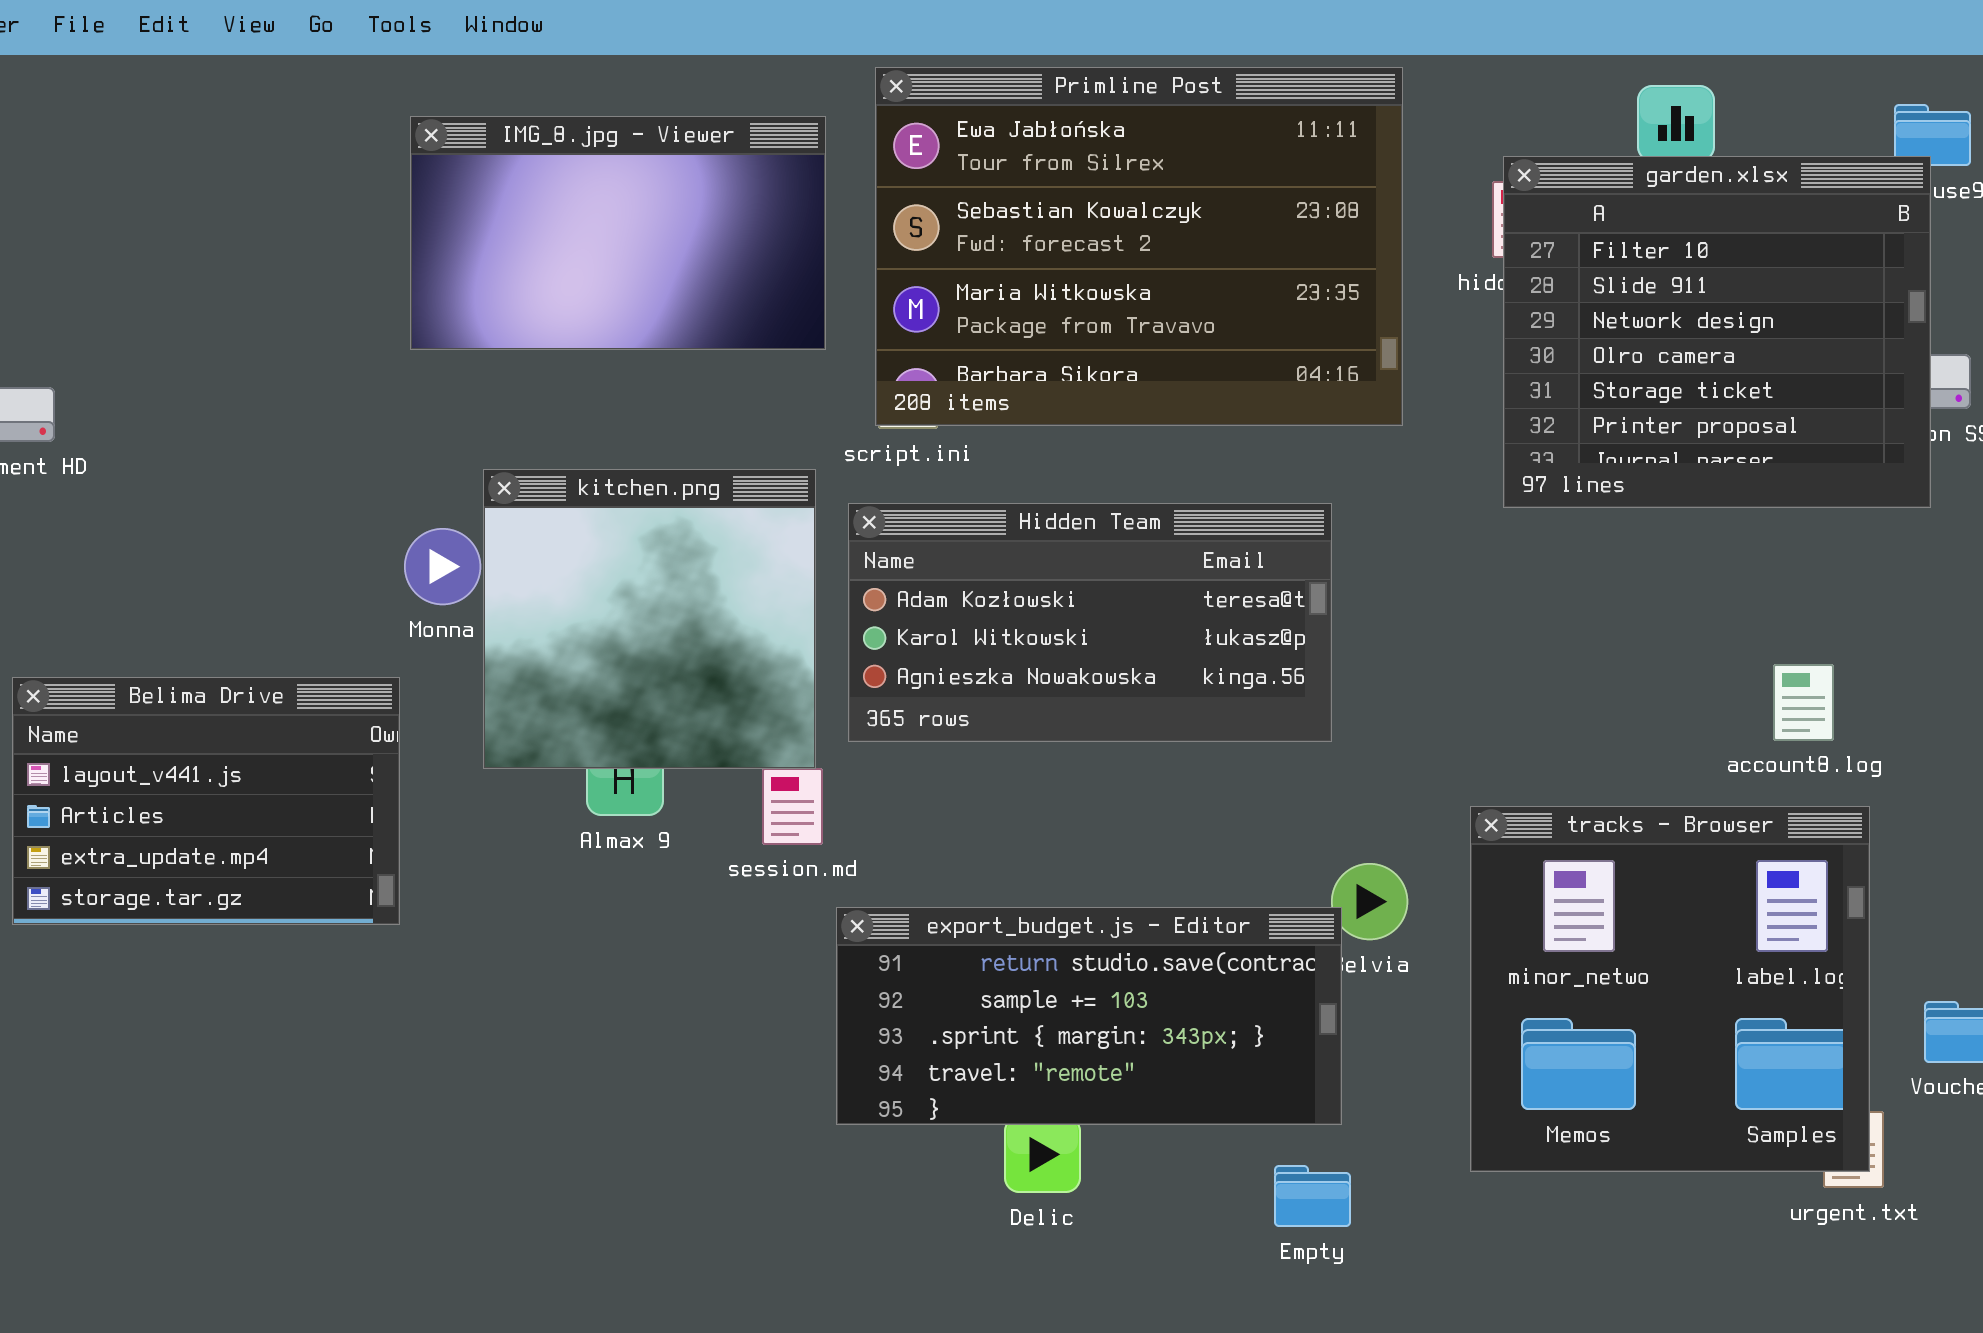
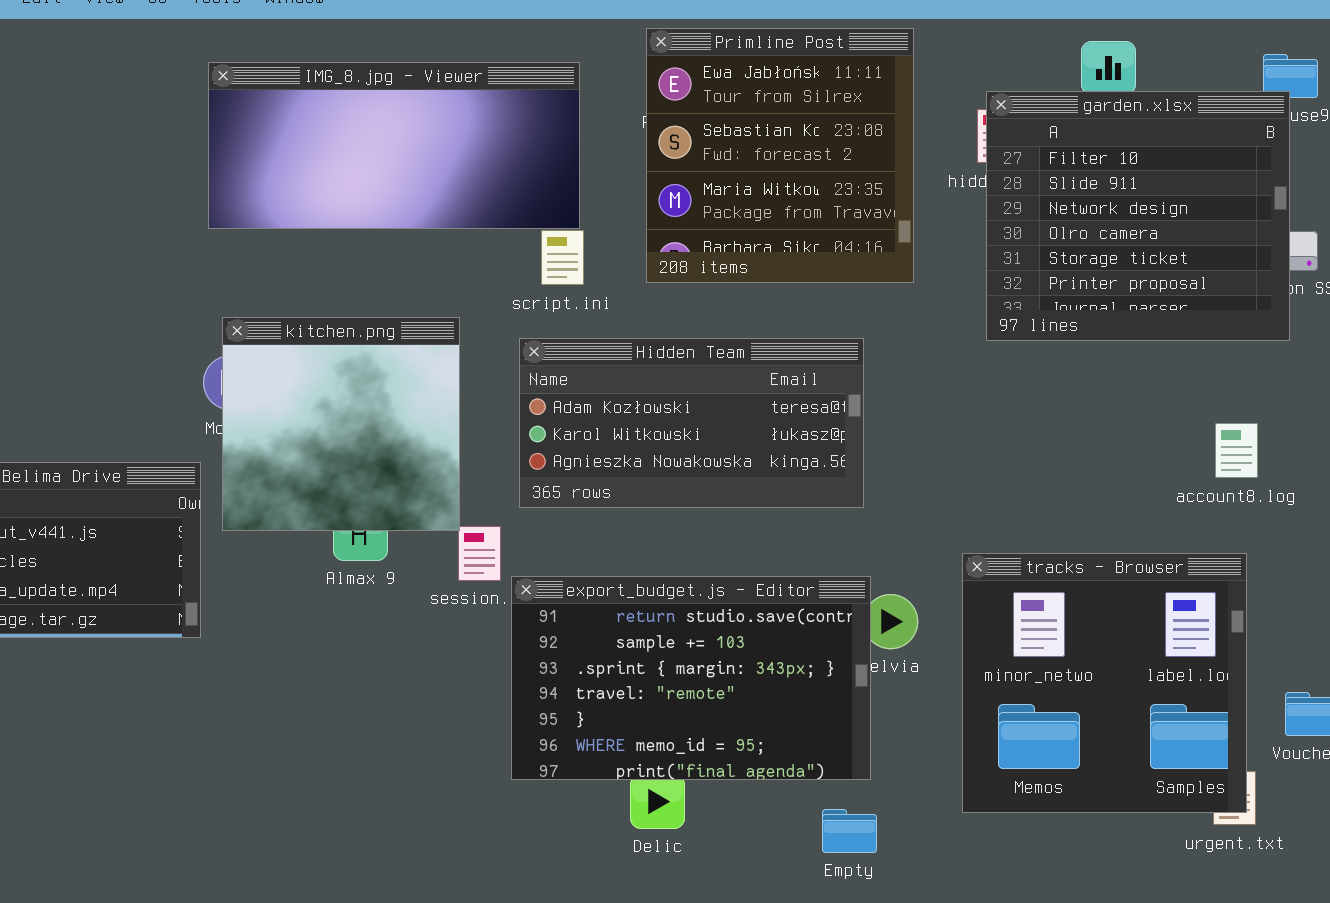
Primline Post: [875,67,1403,426] -> [646,28,914,283], resized
IMG_8.jpg - Viewer: [410,116,826,350] -> [208,62,580,229], resized
kitchen.png: [483,469,816,769] -> [222,317,460,531], moved
account8.log: [1773,664,1834,741] -> [1215,423,1258,478], moved
export_budget.js - Editor: [836,907,1342,1125] -> [511,576,871,780], resized

